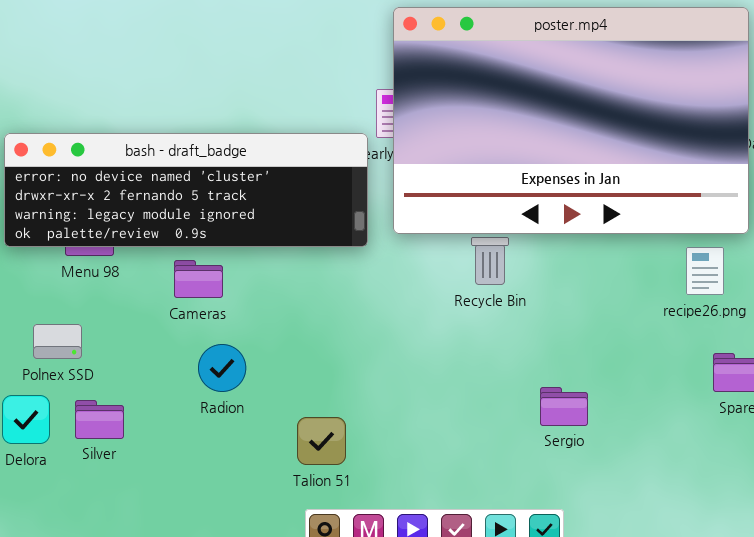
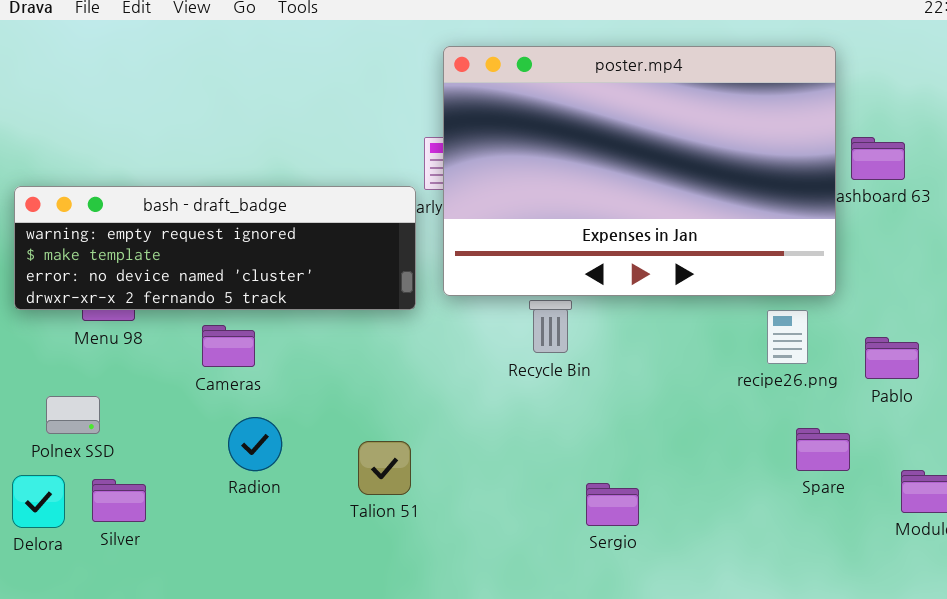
bash - draft_badge: [4,133,368,247] -> [14,186,416,310], scrolled up 2 rows
Sergio: [540,387,588,426] -> [586,483,639,526], moved
Talion 51: [297,417,346,465] -> [358,441,411,495], moved

